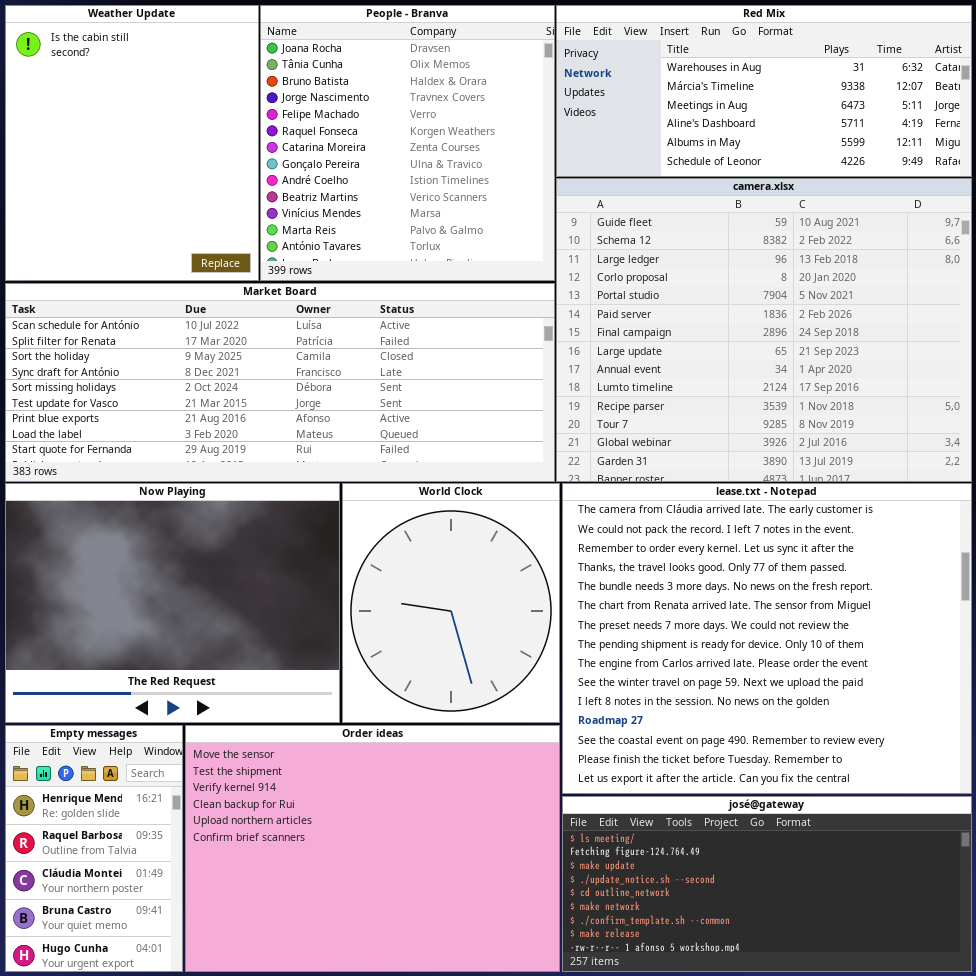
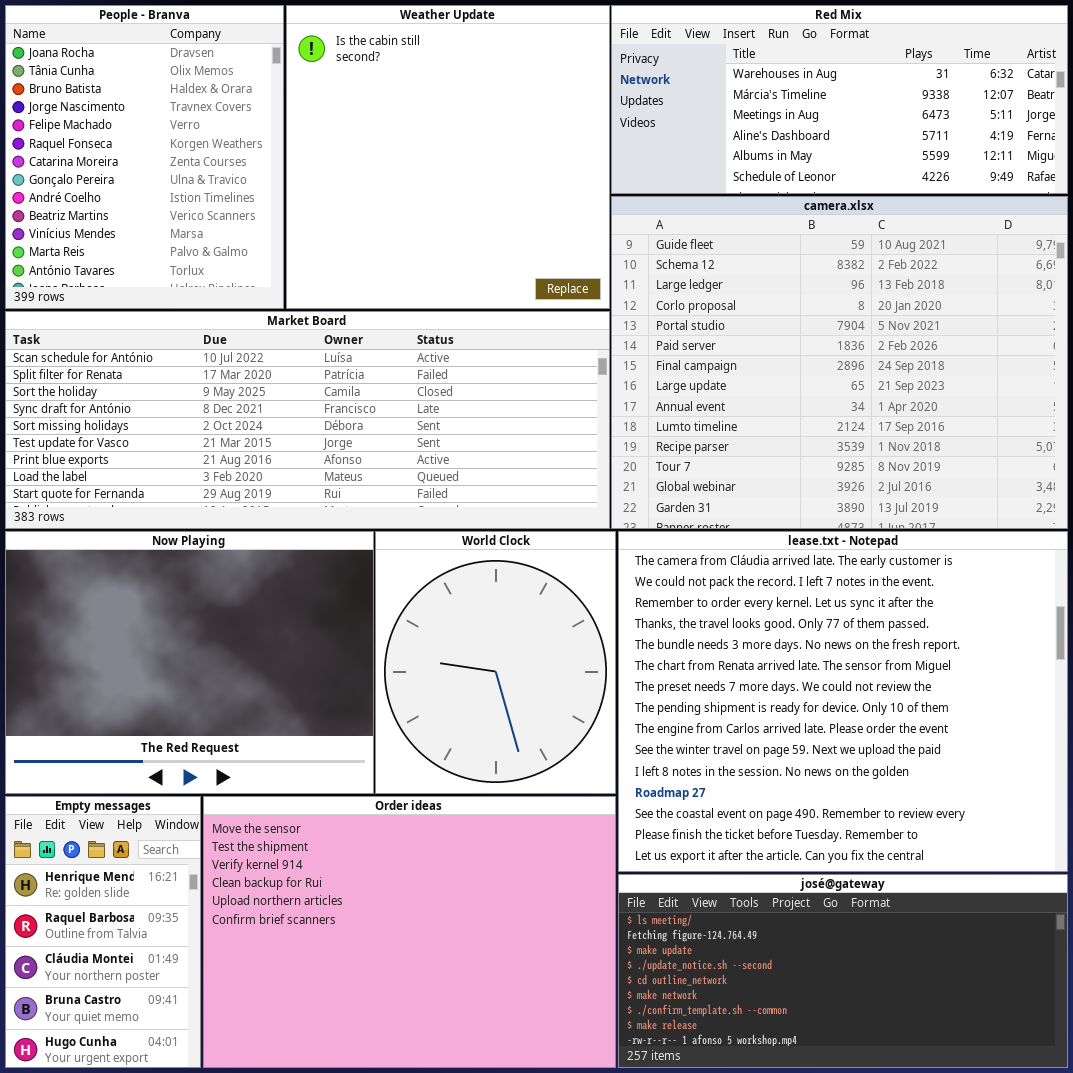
Weather Update: [5,5,259,281] -> [286,5,610,309], moved, resized
People - Branva: [260,5,555,281] -> [5,5,284,309], moved, resized

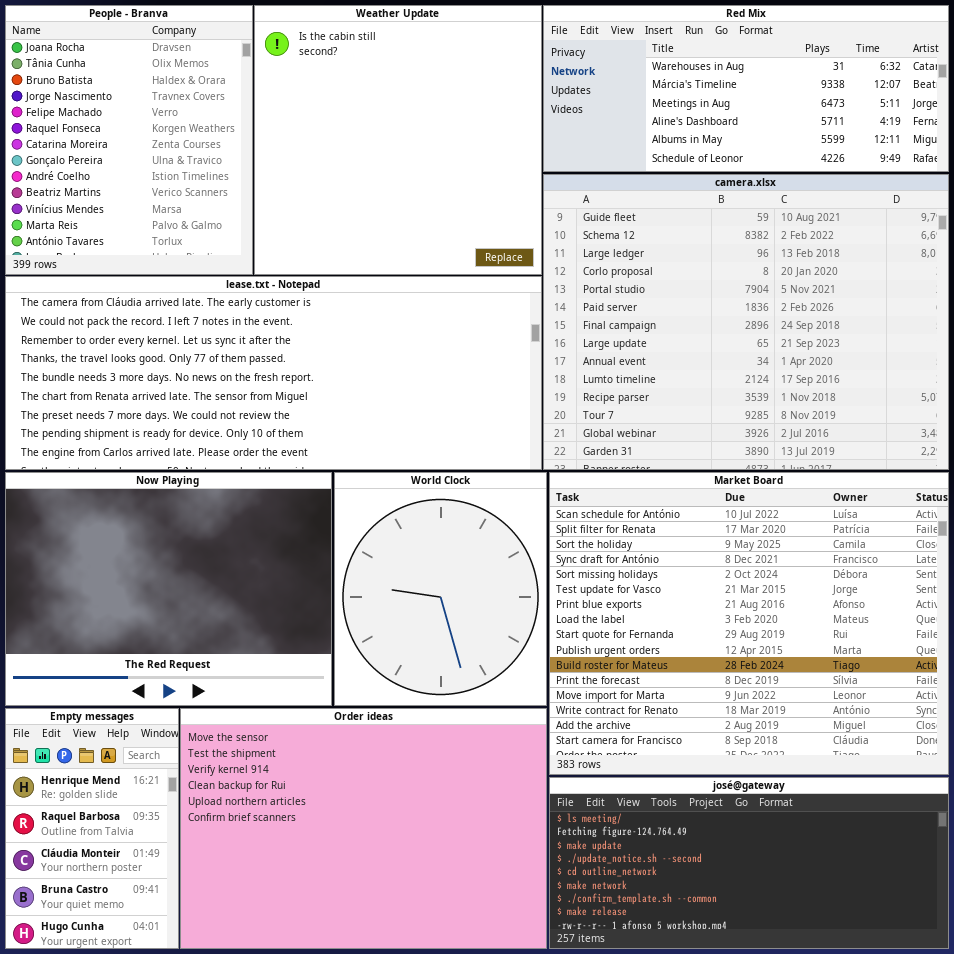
Market Board: [5,311,610,529] -> [549,472,949,775], moved, resized
lease.txt - Notepad: [618,531,1068,872] -> [5,276,542,470], moved, resized

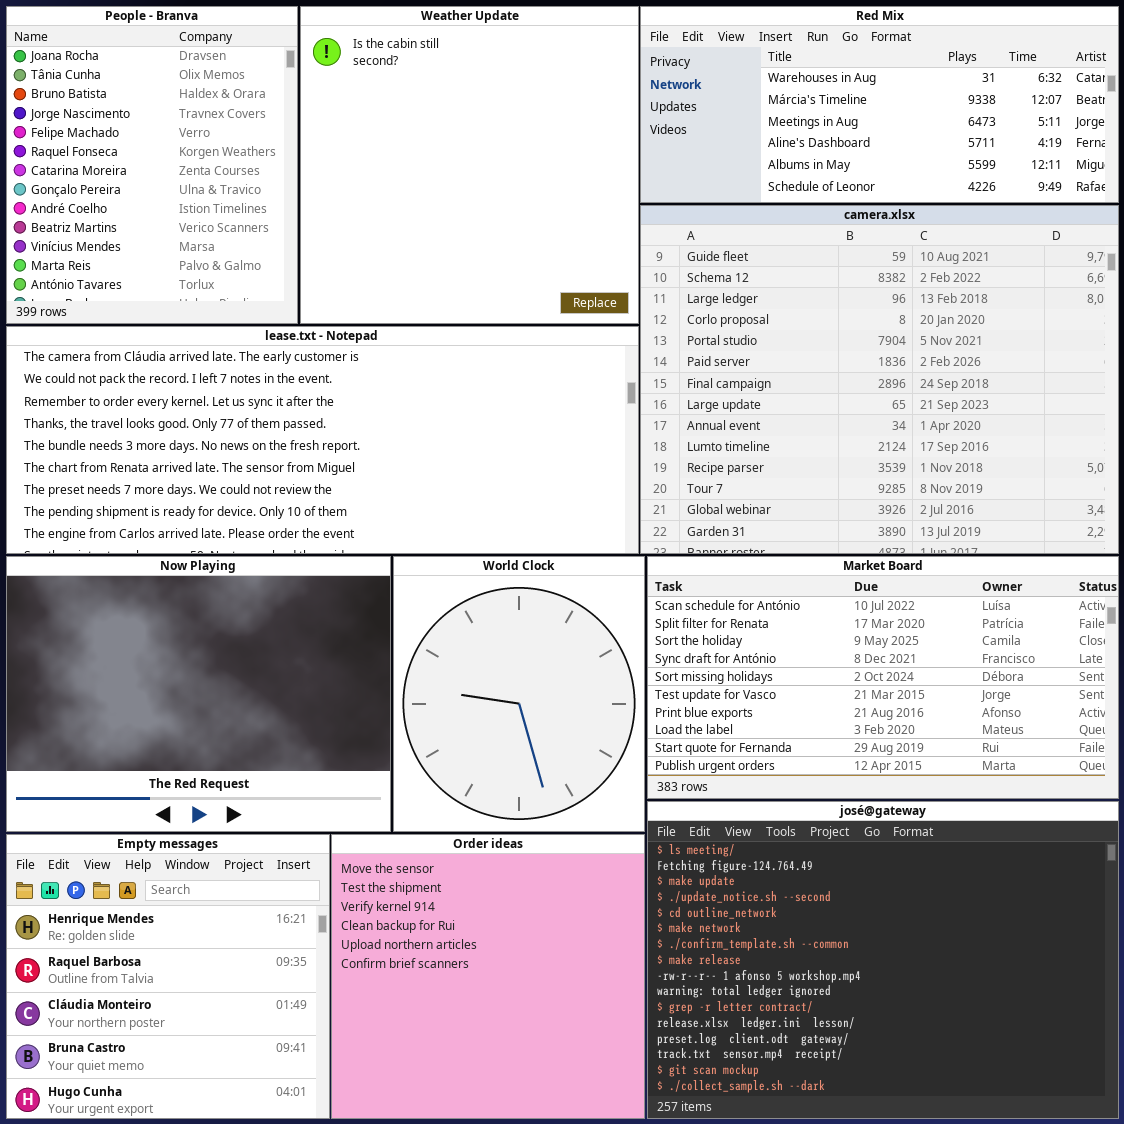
Market Board: [549,472,949,775] -> [647,556,1119,799], resized
Empty messages: [5,708,179,949] -> [6,834,330,1119], resized
Order ideas: [180,708,547,949] -> [331,834,645,1119], resized
josé@gateway: [549,777,949,949] -> [647,801,1119,1119], resized

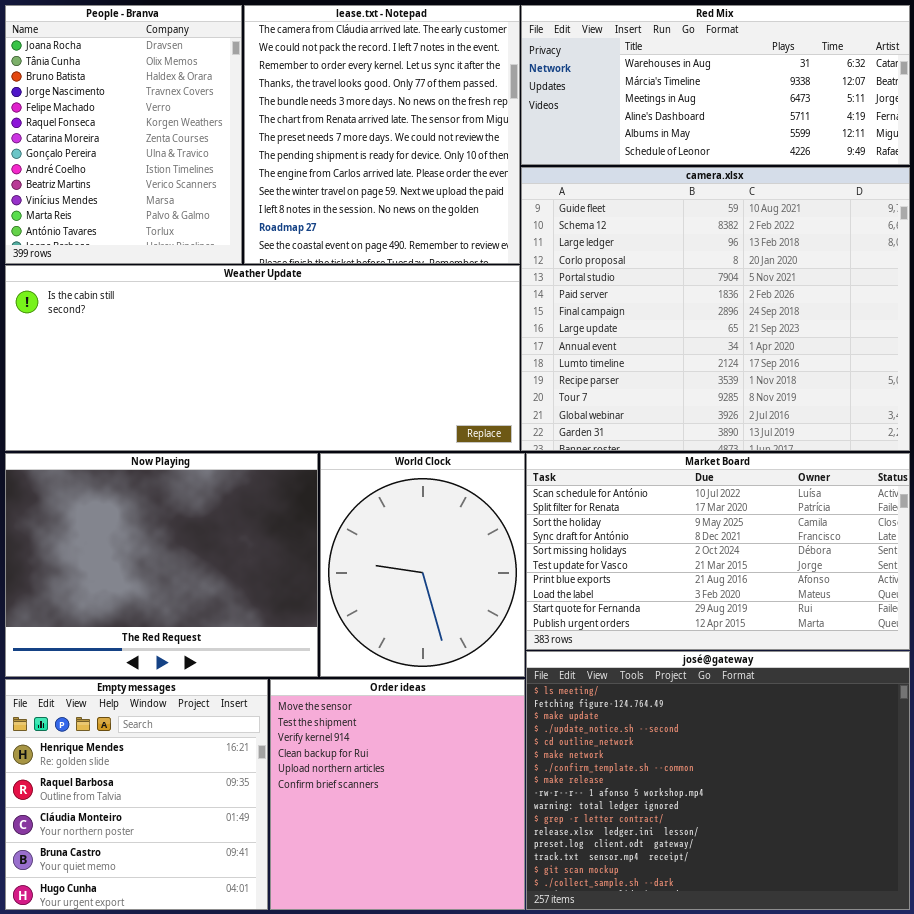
Weather Update: [300,6,639,324] -> [5,265,520,451], moved, resized
lease.txt - Notepad: [6,326,639,554] -> [244,5,520,264], moved, resized

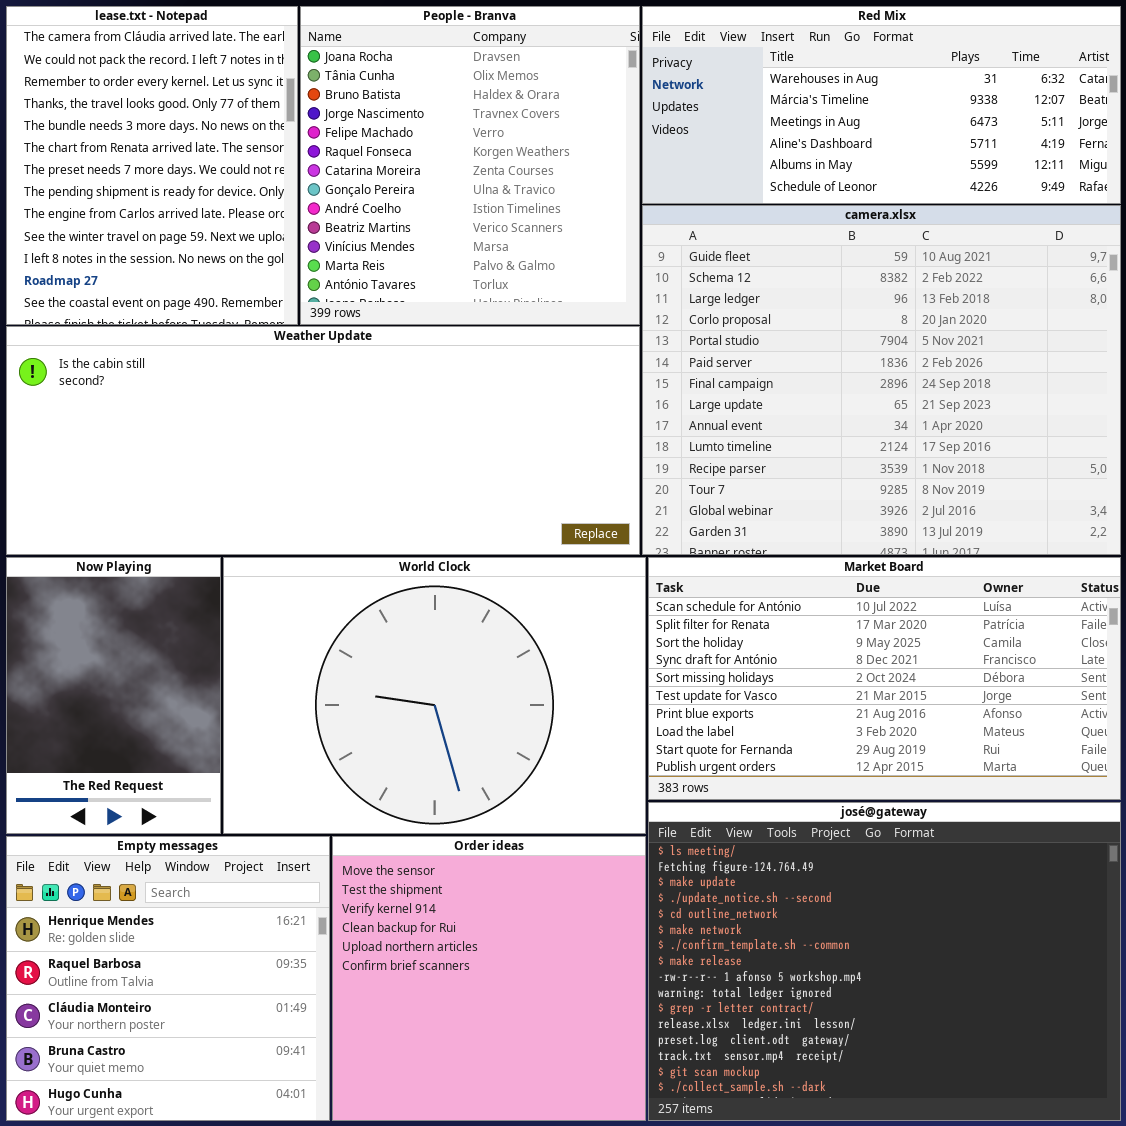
People - Branva: [5,5,242,264] -> [300,6,640,325], moved, resized
lease.txt - Notepad: [244,5,520,264] -> [6,6,298,325], moved, resized
Now Playing: [5,453,318,677] -> [6,557,221,834], resized
World Clock: [320,453,525,677] -> [223,557,646,834], resized

